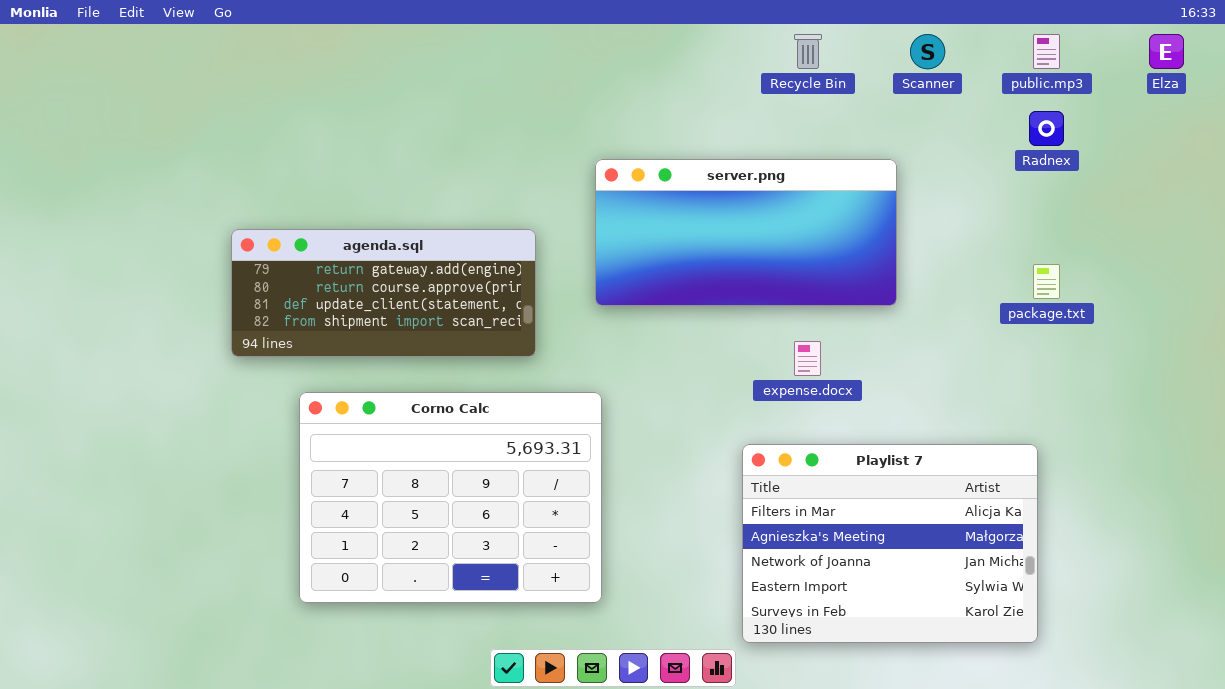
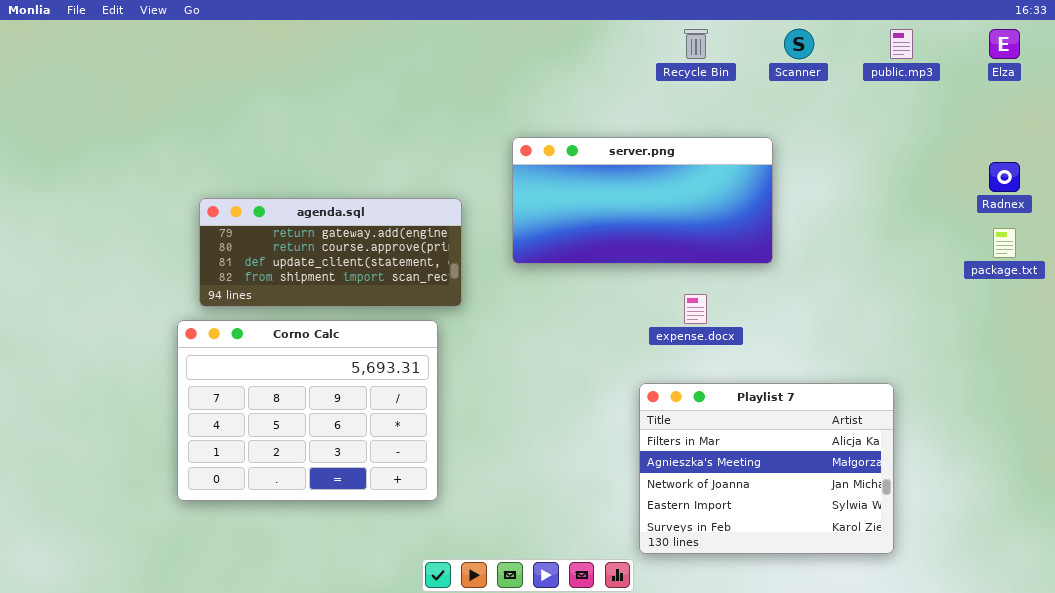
Radnex: [1029,111,1064,146] -> [989,162,1020,192], moved
package.txt: [1033,264,1060,299] -> [993,228,1016,258], moved
Corno Calc: [299,392,602,603] -> [177,320,438,501], moved

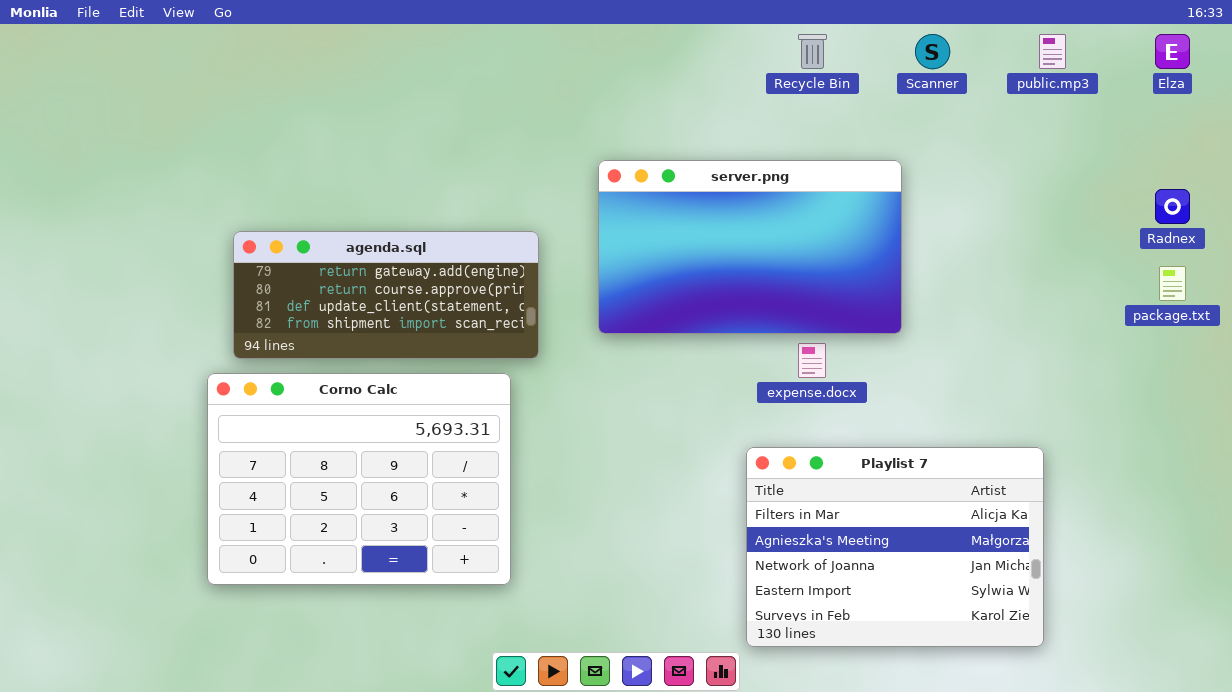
server.png: [512,137,773,264] -> [598,160,902,334], resized

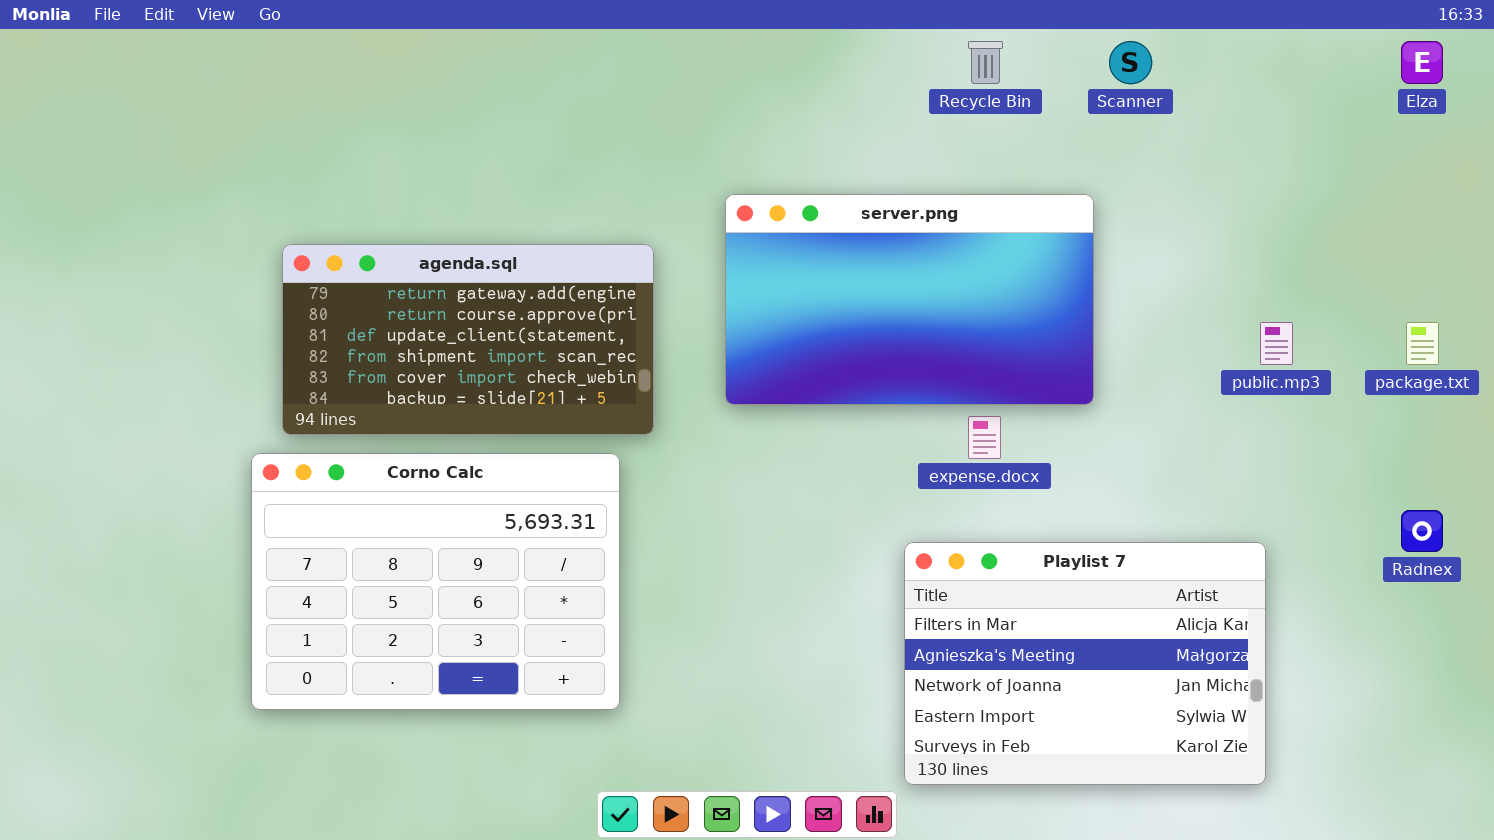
public.mp3: [1039,34,1066,69] -> [1260,322,1293,365], moved
Radnex: [1155,189,1190,224] -> [1401,510,1443,552], moved
agenda.sql: [233,231,539,359] -> [282,244,654,435], resized

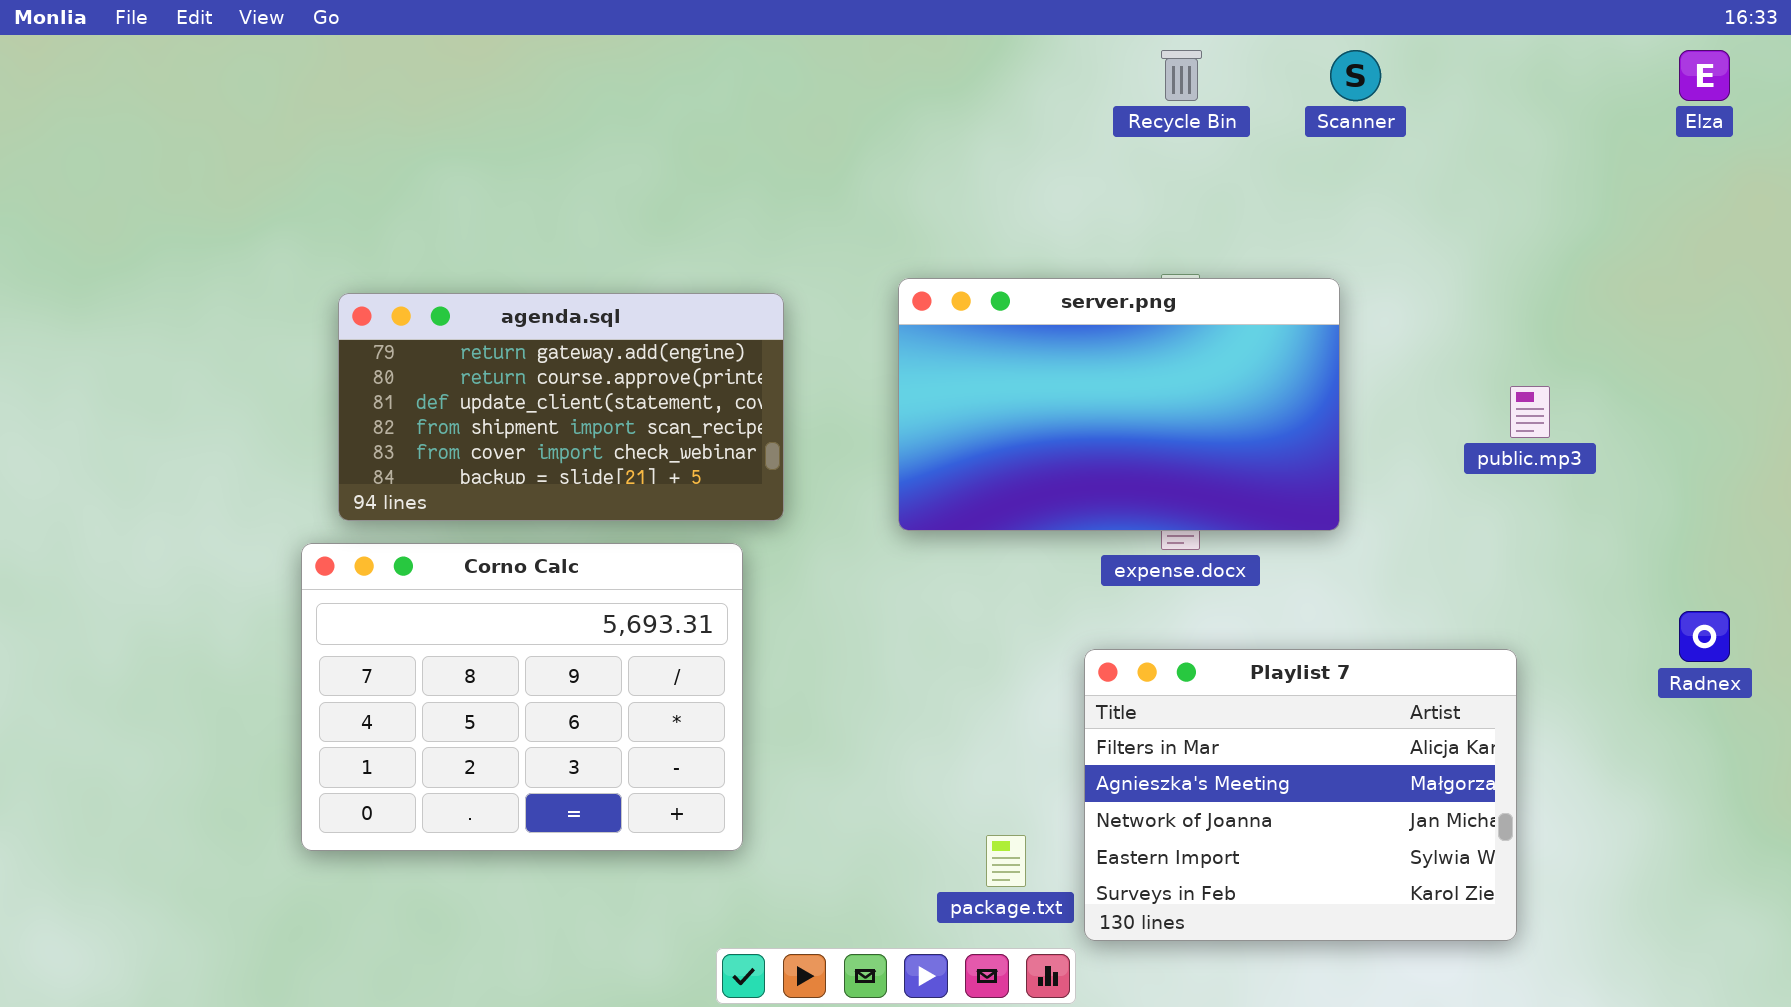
server.png: [725,194,1094,405] -> [898,278,1340,531], moved
package.txt: [1406,322,1439,365] -> [986,835,1026,887], moved

